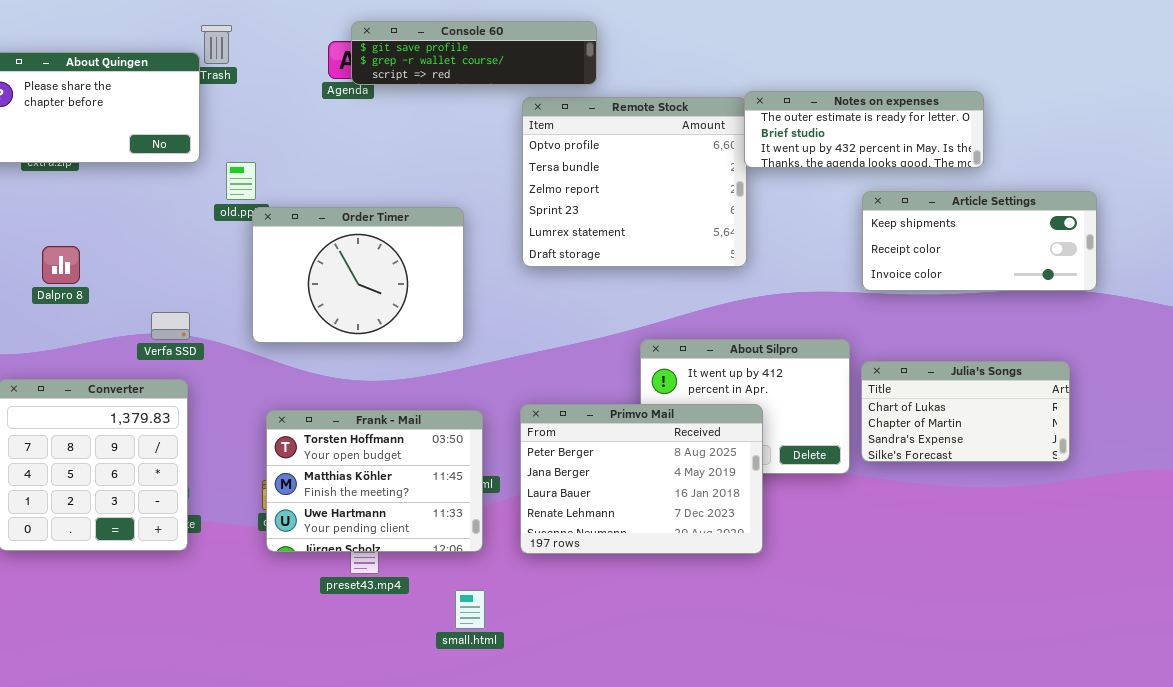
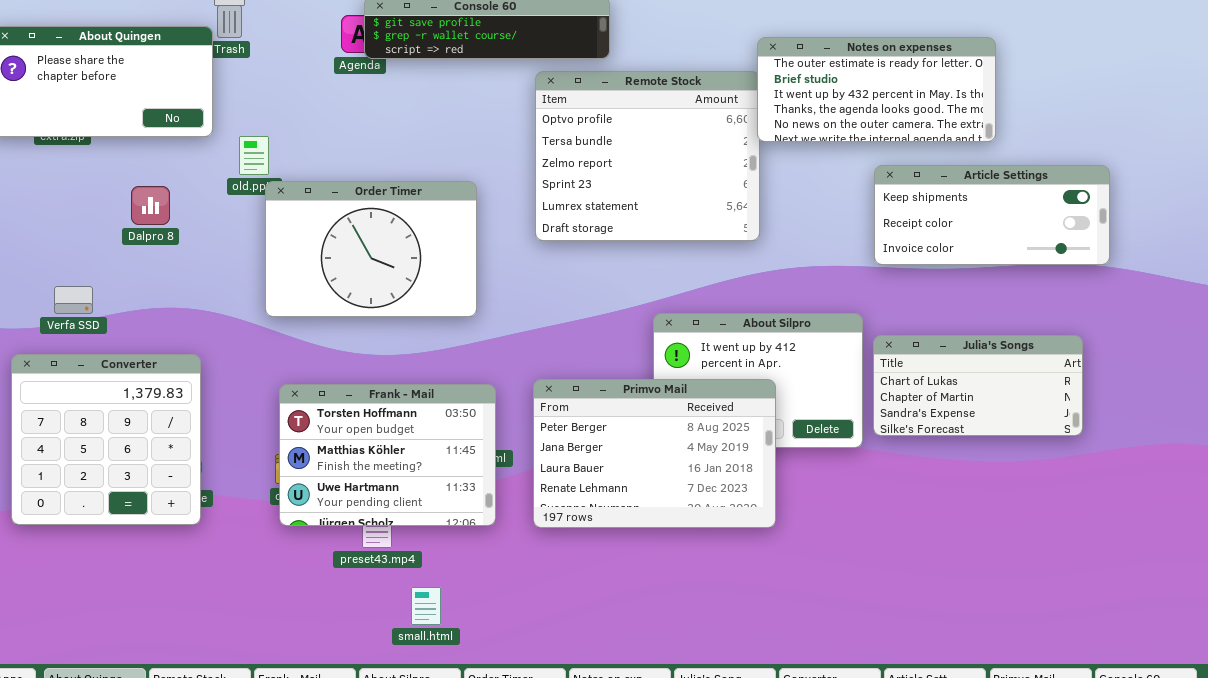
Notes on expenses: [744,91,984,168] -> [757,37,996,142], resized
Dalpro 8: [42,246,80,284] -> [131,186,170,225], moved
Verfa SSD: [151,312,190,340] -> [54,286,93,314], moved
small.html: [455,590,485,629] -> [411,587,441,625], moved

